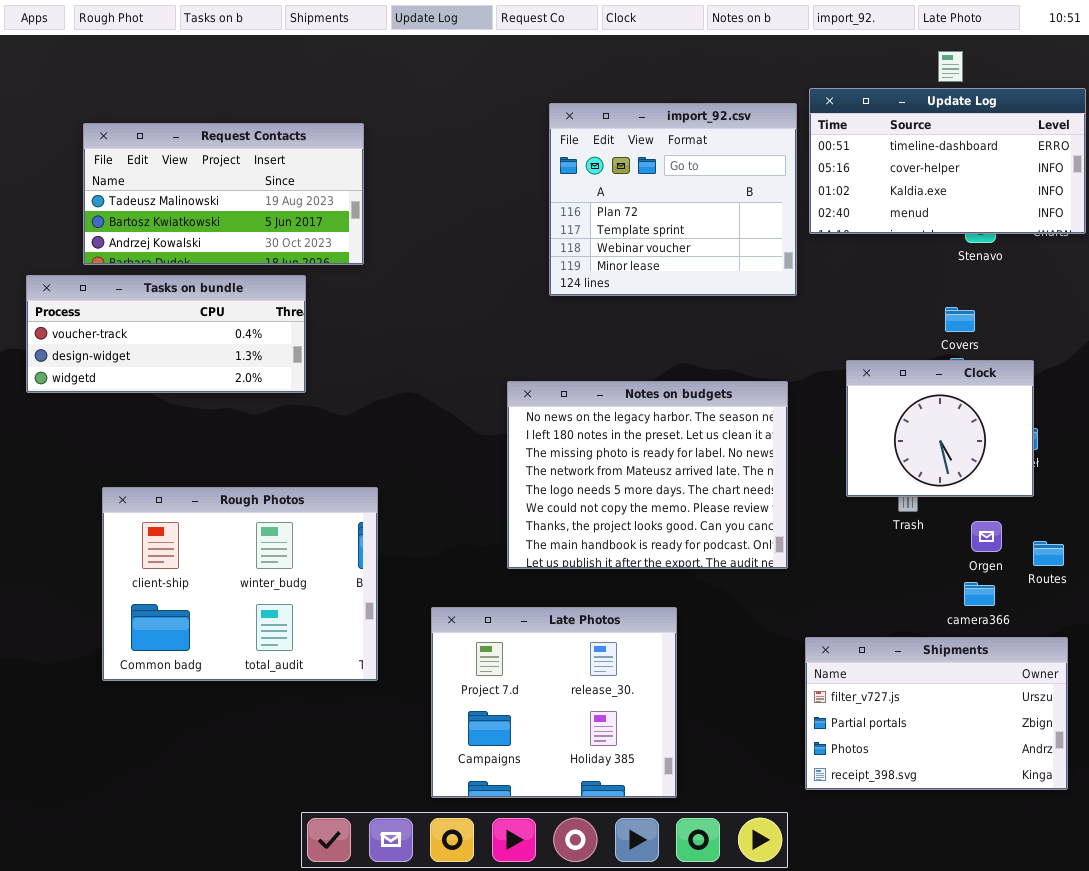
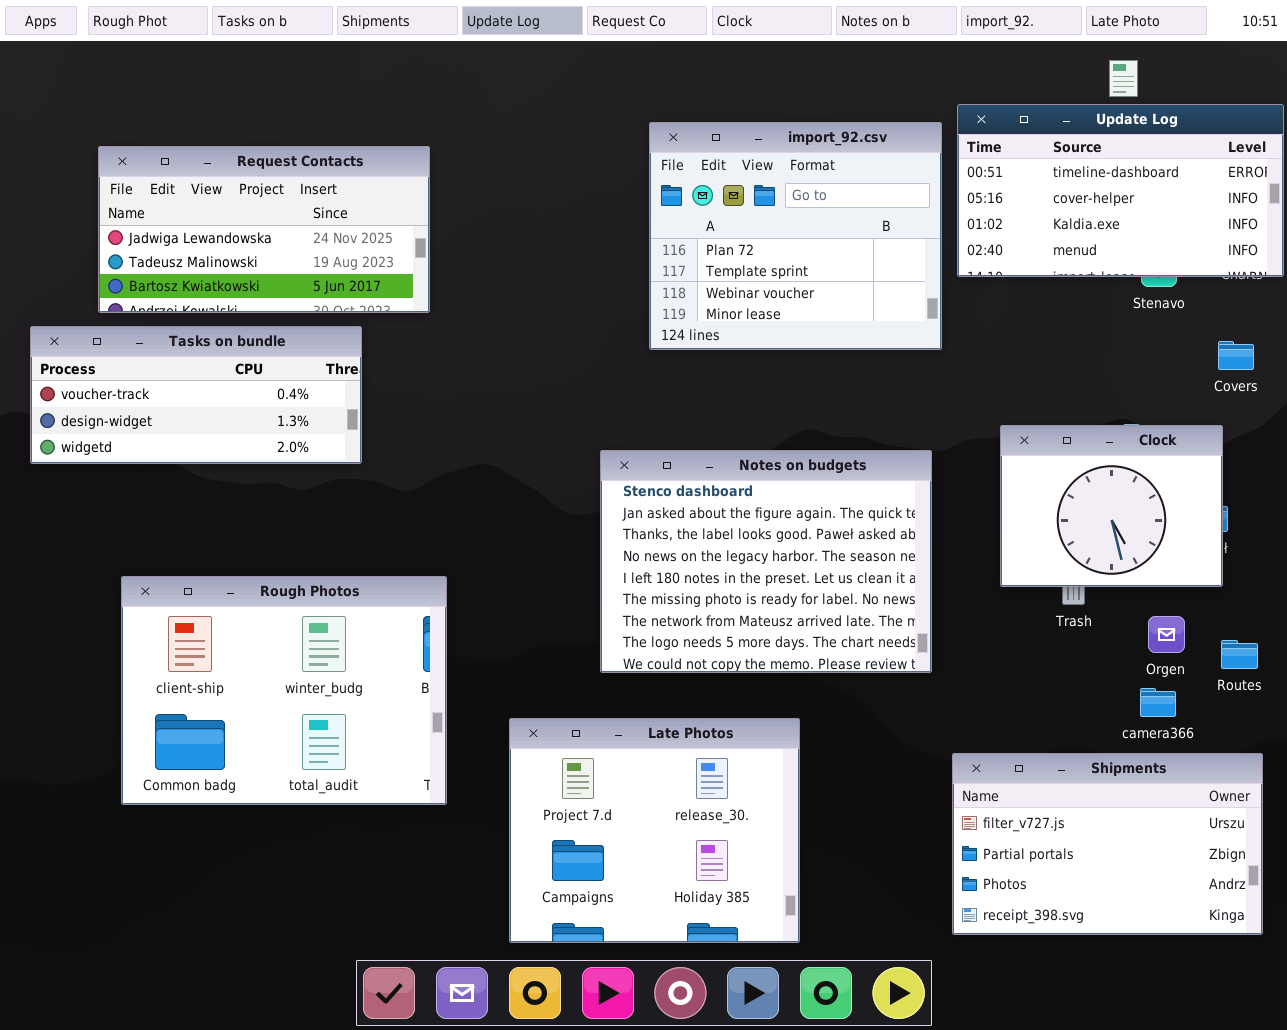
Request Contacts: [83,123,364,265] -> [98,146,430,313], scrolled up 1 row
Covers: [945,307,975,332] -> [1218,341,1254,370], moved
Notes on budgets: [507,381,788,569] -> [600,450,932,673], scrolled up 3 rows

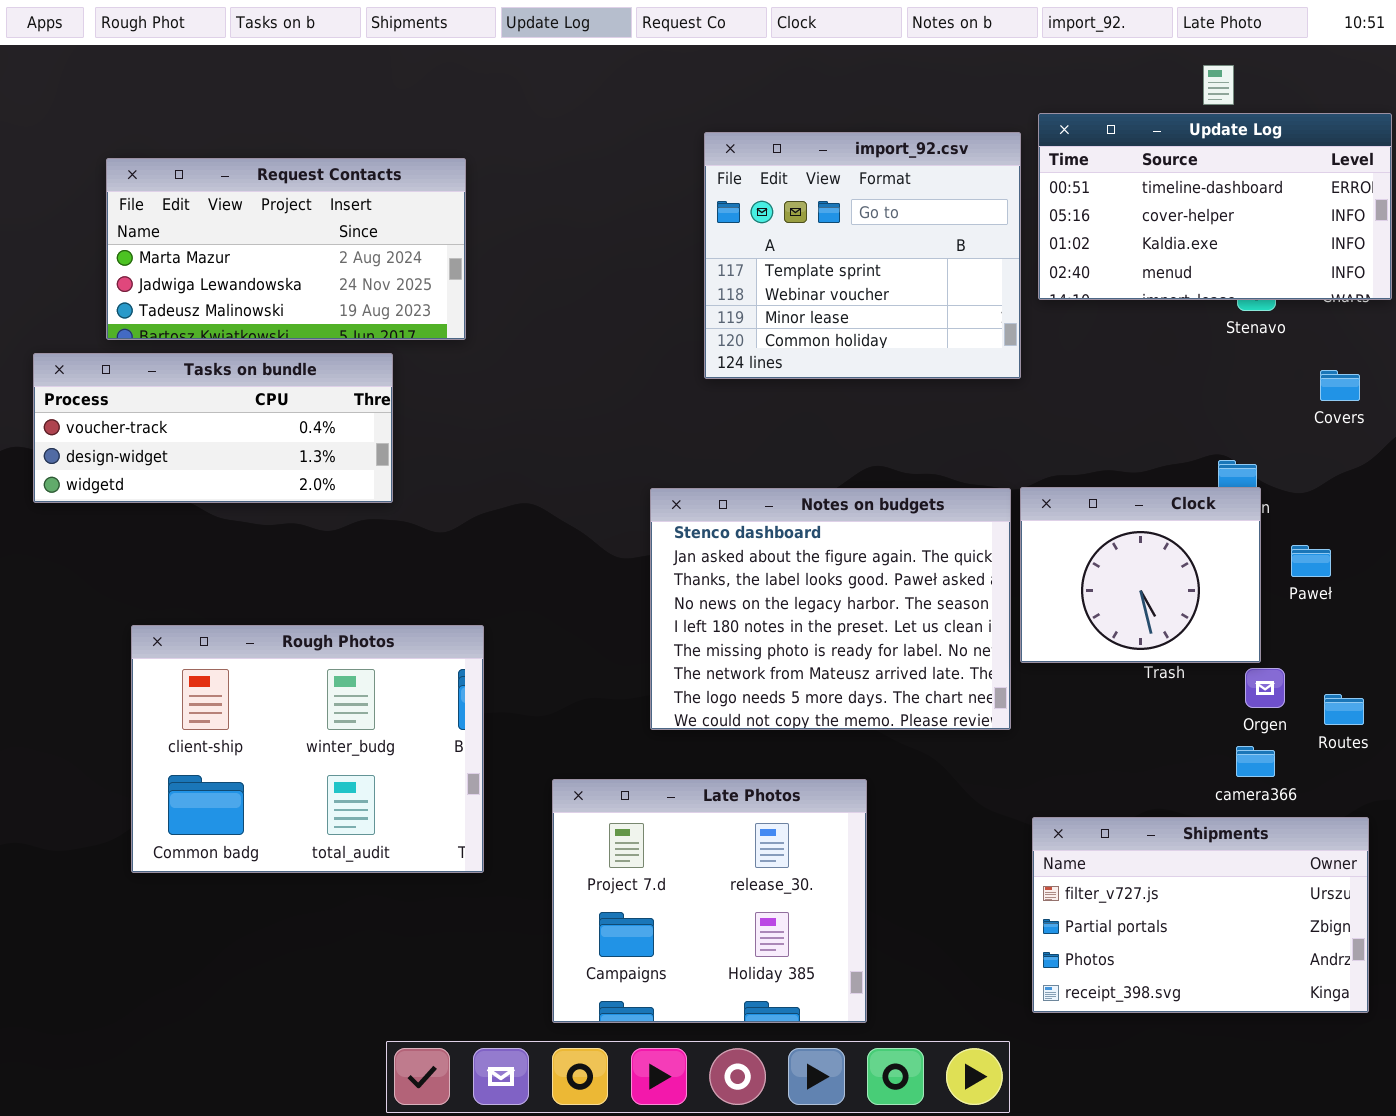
import_92.csv: [649,122,942,350] -> [704,132,1021,379], scrolled down 1 row
Request Contacts: [98,146,430,313] -> [106,158,466,340], scrolled up 1 row
Clock: [1000,425,1223,587] -> [1020,487,1261,663], moved

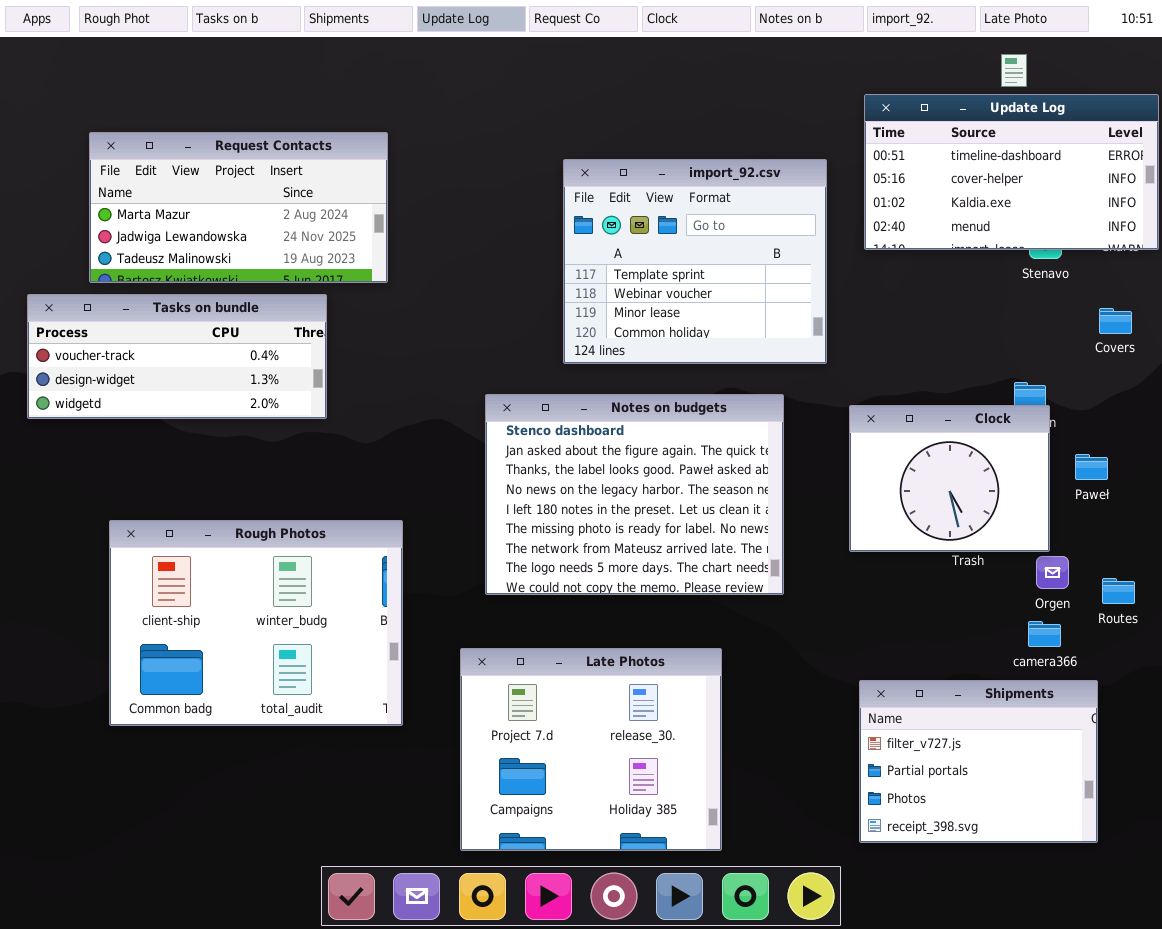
import_92.csv: [704,132,1021,379] -> [563,159,827,364], moved
Notes on budgets: [650,488,1011,730] -> [485,394,784,595], moved
Shipments: [1032,817,1369,1013] -> [859,680,1098,843], resized

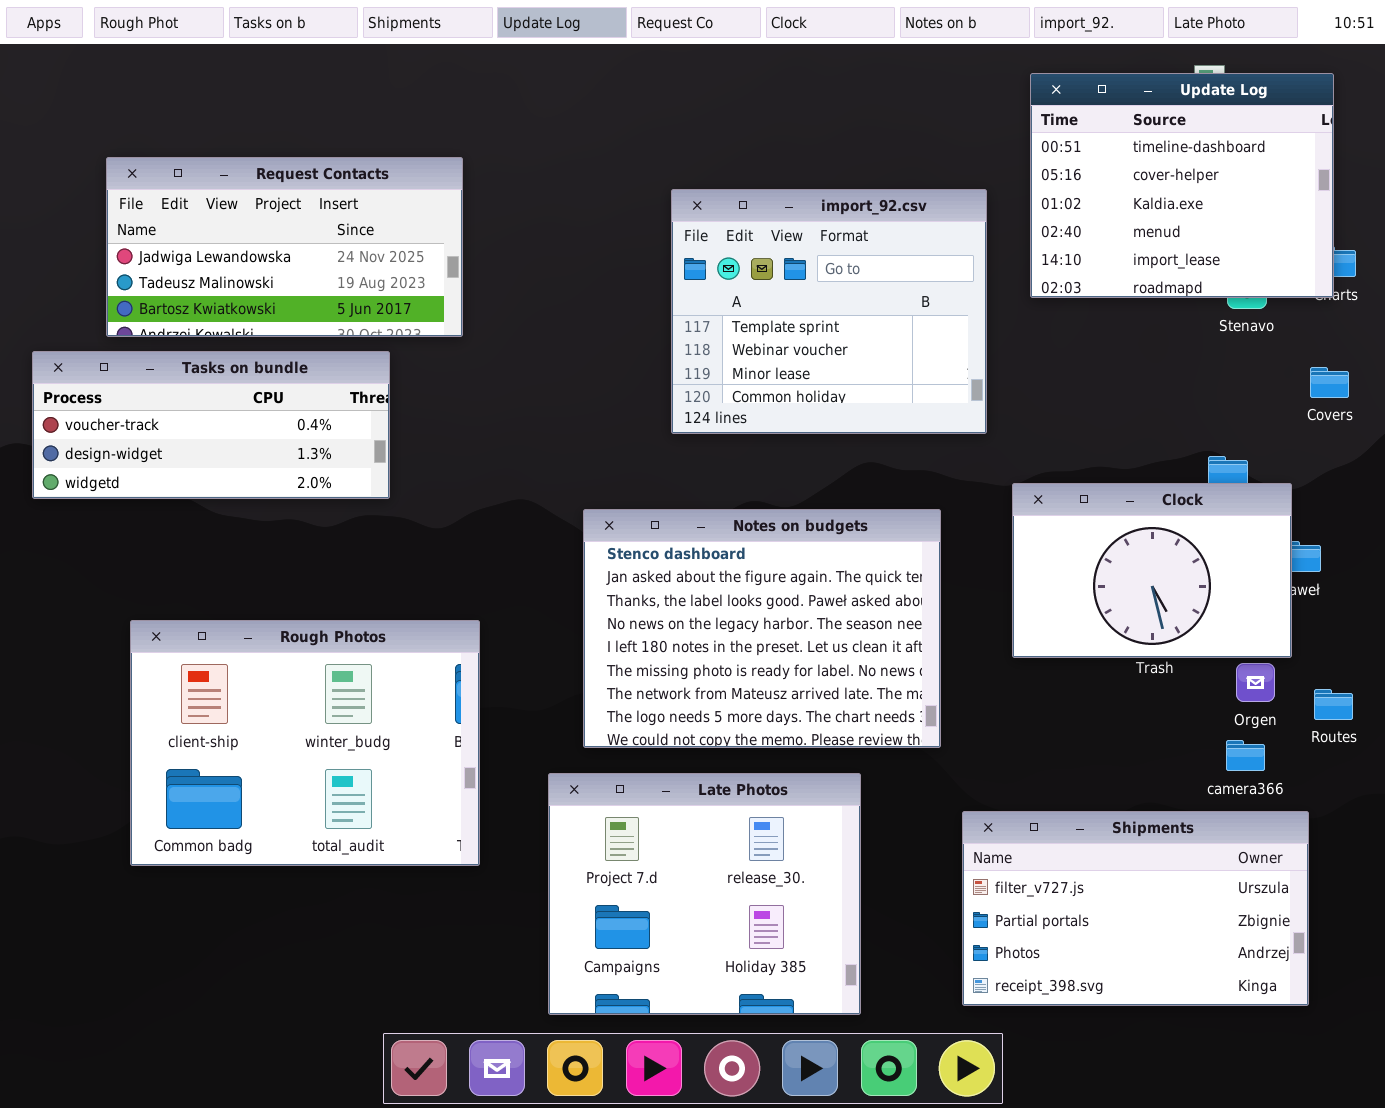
Update Log: [864,94,1159,250] -> [1030,73,1334,298], resized
Request Contacts: [89,132,388,283] -> [106,157,463,337], scrolled down 1 row
Notes on budgets: [485,394,784,595] -> [583,509,941,748], moved
Clock: [849,405,1050,552] -> [1012,483,1292,658], resized
Shipments: [859,680,1098,843] -> [962,811,1309,1006], resized

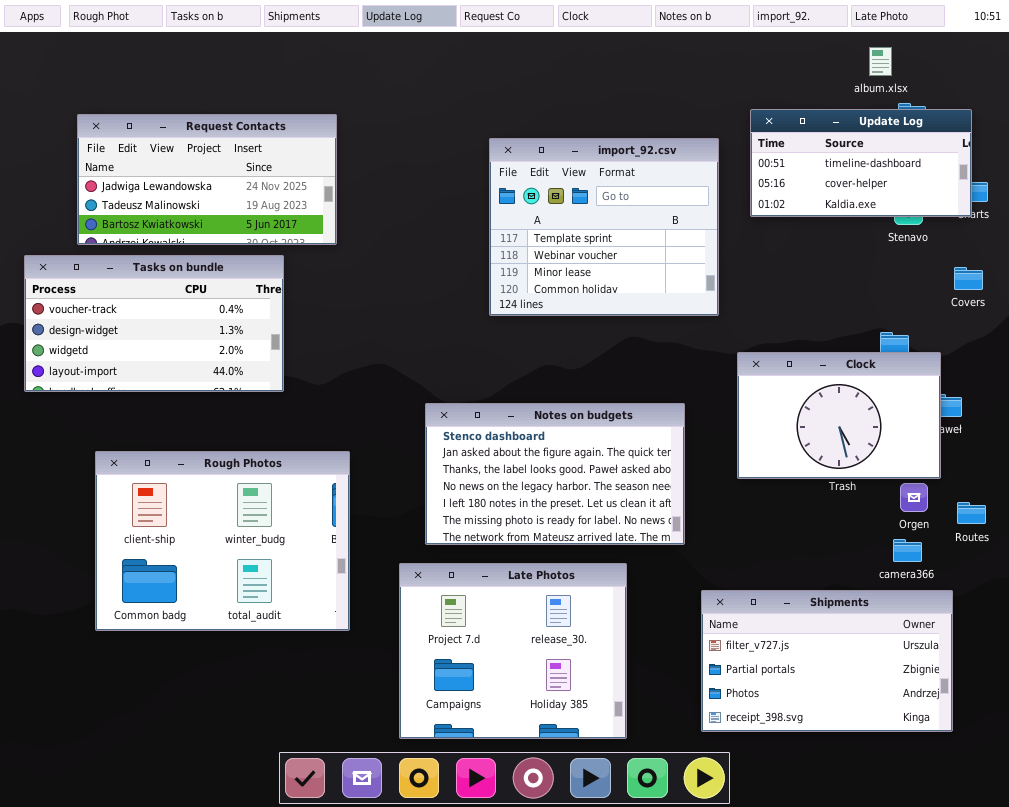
Update Log: [1030,73,1334,298] -> [750,109,972,217], resized
Tasks on bundle: [32,351,390,499] -> [24,255,284,392], resized
Notes on budgets: [583,509,941,748] -> [425,403,685,545], resized

